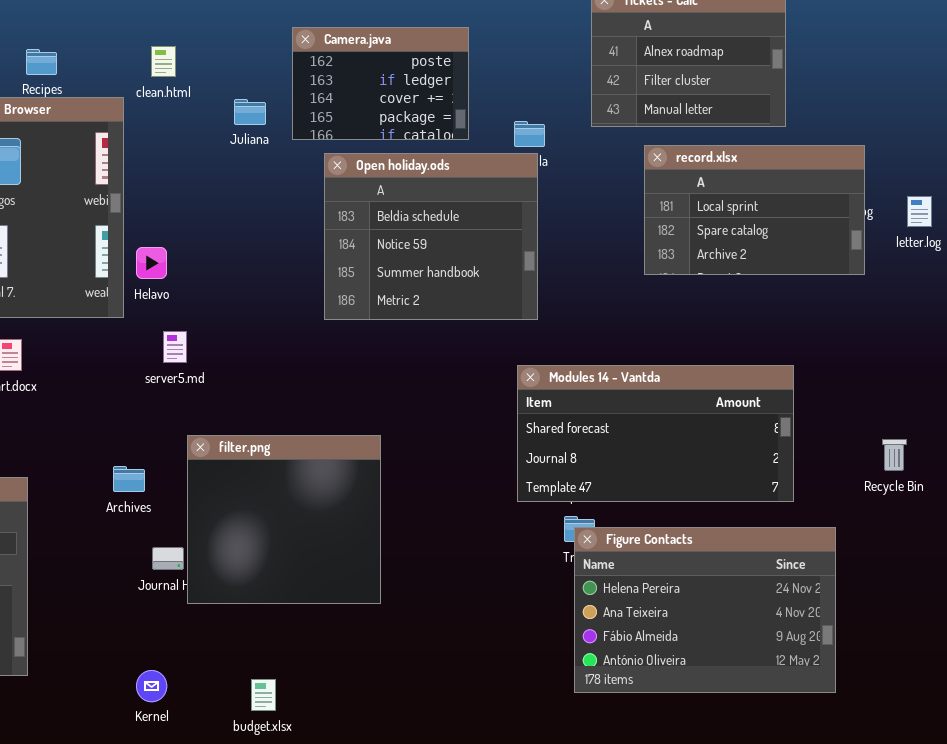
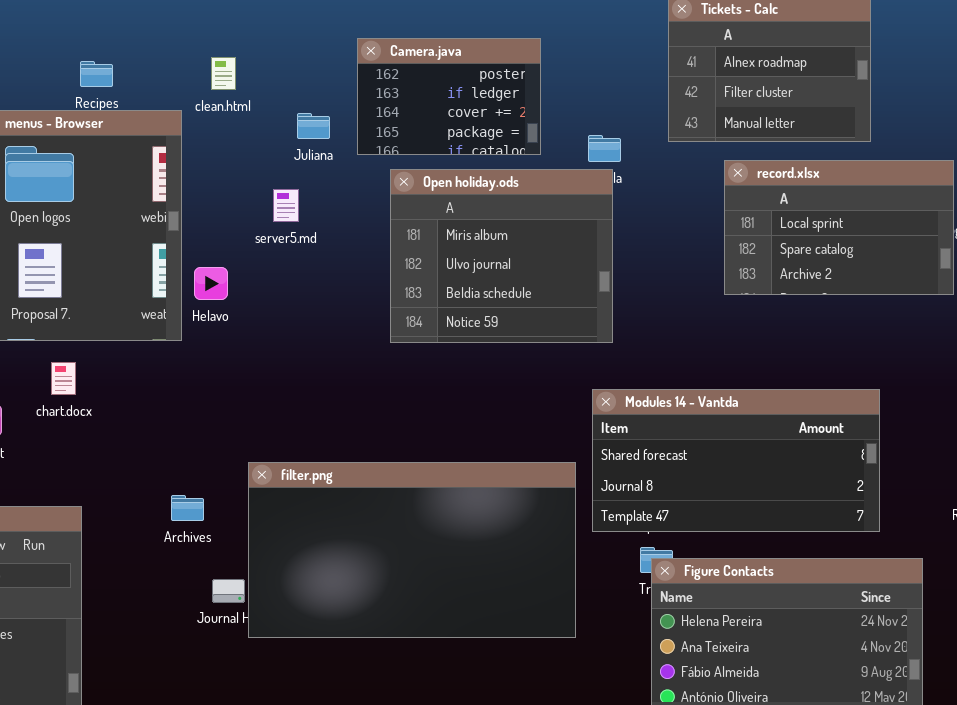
Open holiday.ods: [324,153,538,320] -> [390,169,613,343], scrolled up 2 rows
server5.md: [163,331,187,363] -> [273,189,299,222], moved
filter.png: [187,435,381,604] -> [248,462,576,638], resized

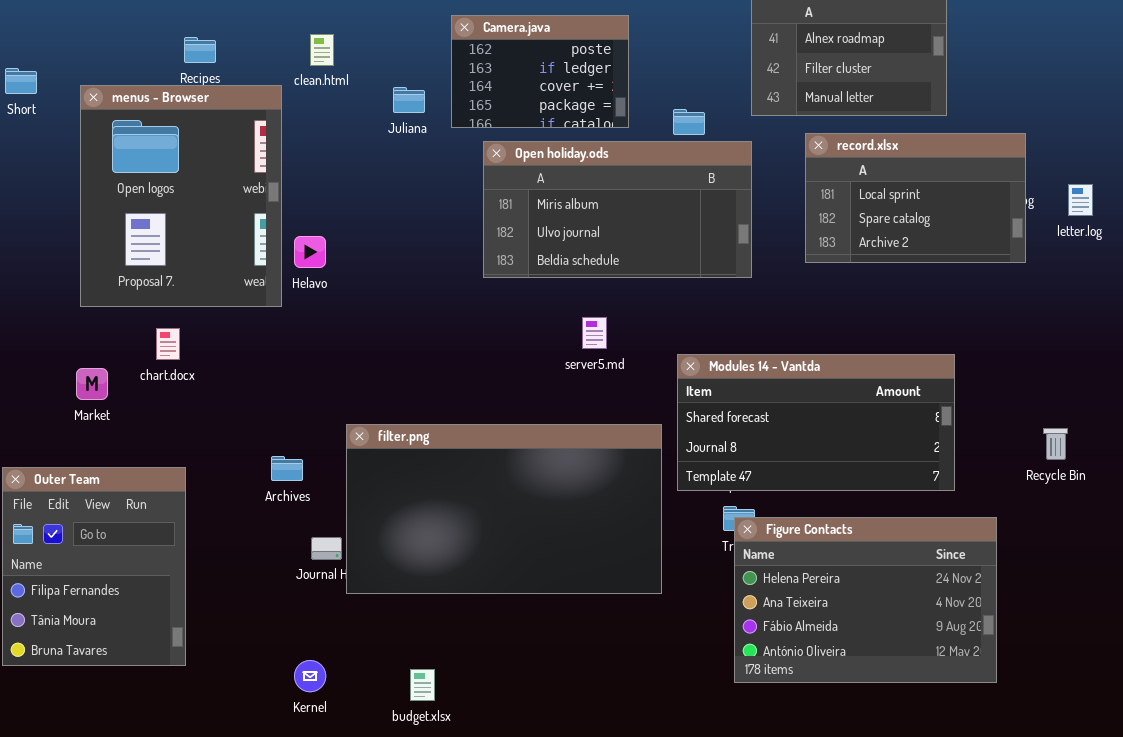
Open holiday.ods: [390,169,613,343] -> [483,141,752,278], resized
server5.md: [273,189,299,222] -> [582,317,607,349], moved

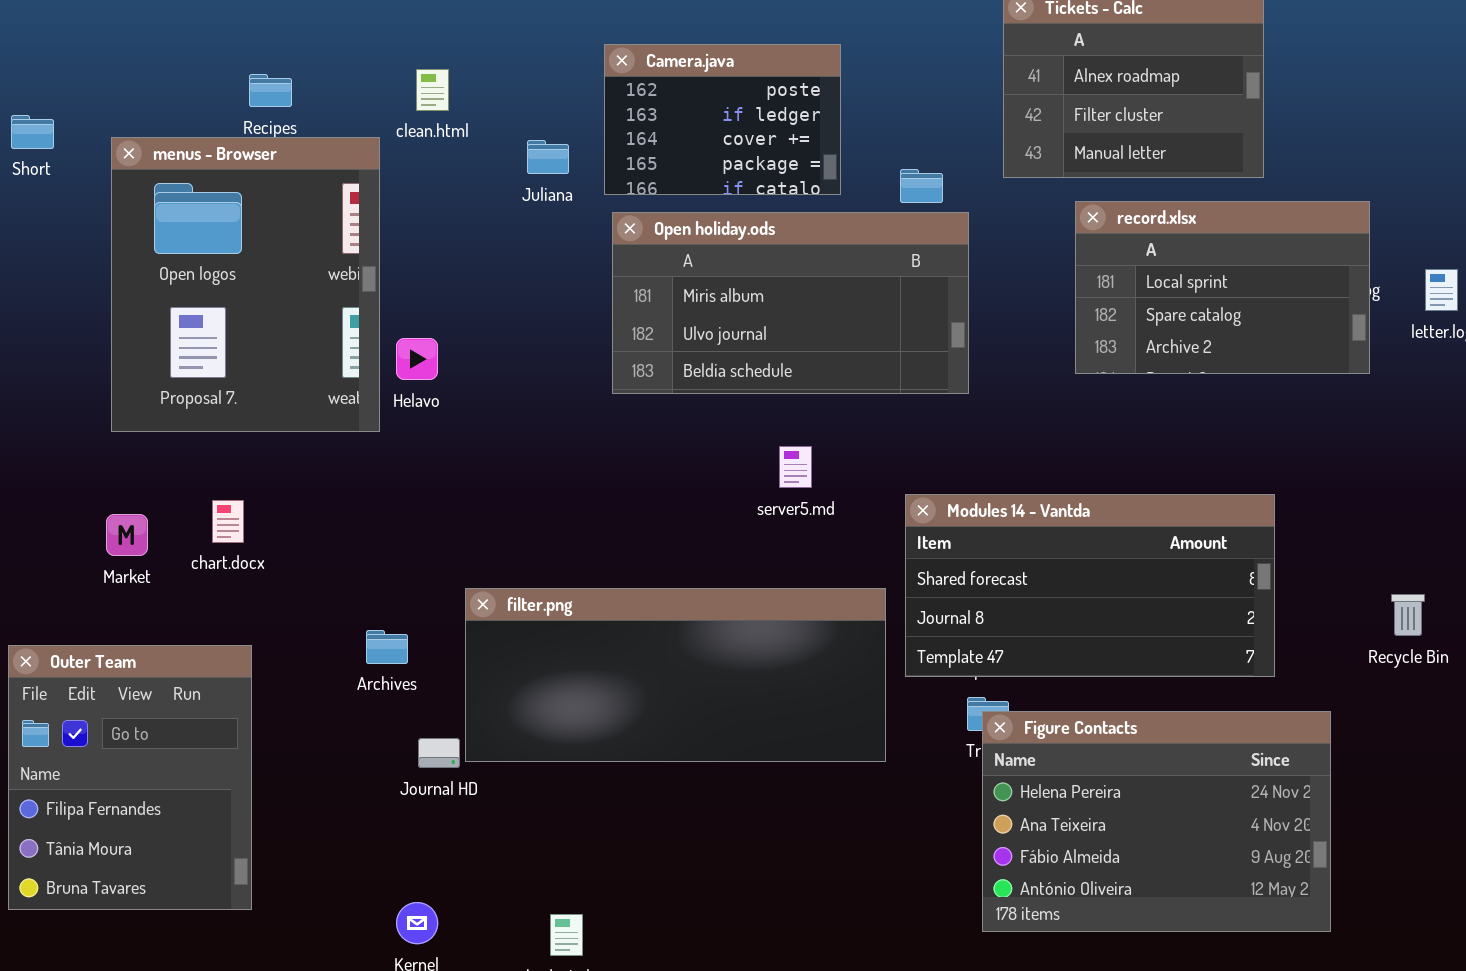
Open holiday.ods: [483,141,752,278] -> [612,212,969,394], moved
chart.docx: [156,328,180,360] -> [212,500,244,543], moved
filter.png: [346,424,662,594] -> [465,588,886,762], resized

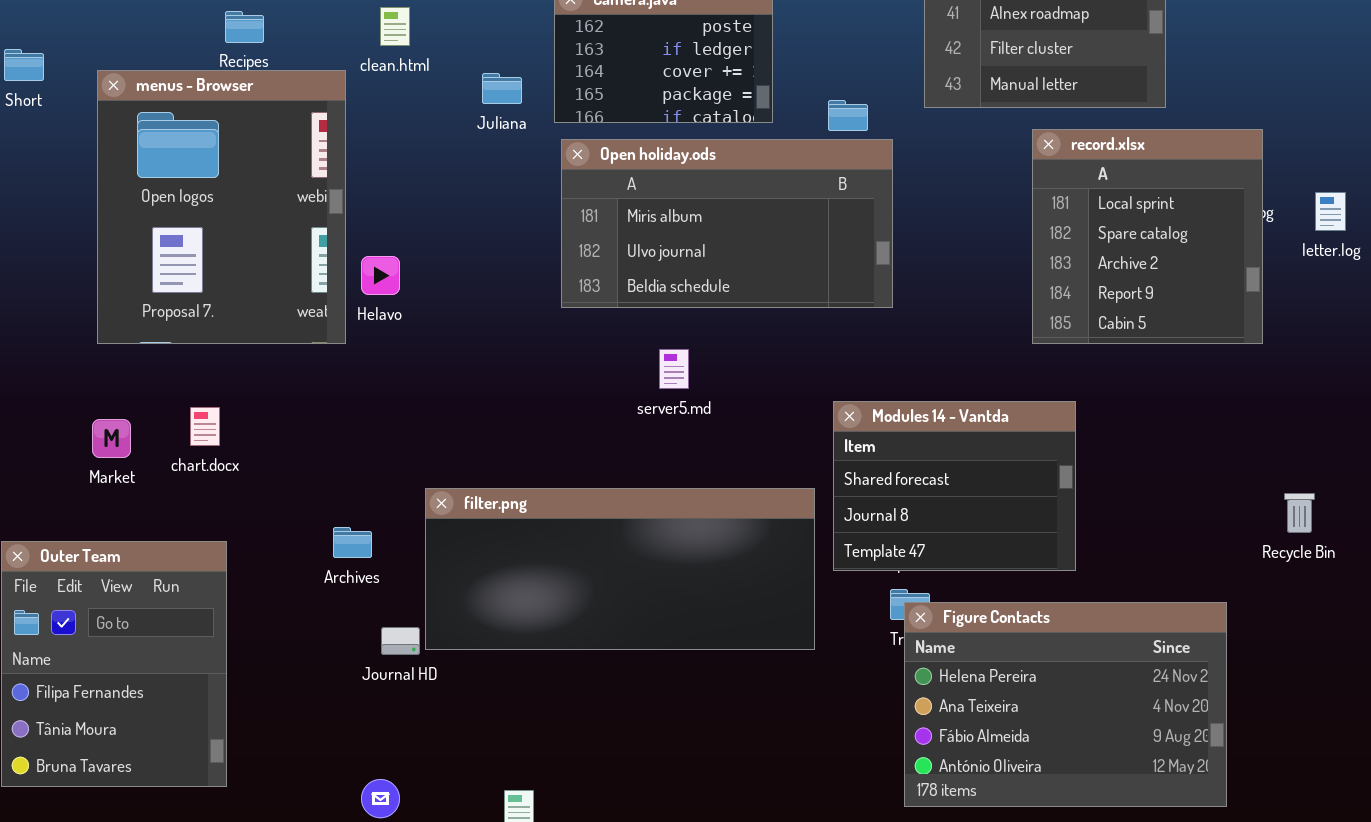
record.xlsx: [1075,201,1370,374] -> [1032,129,1263,344], resized
server5.md: [779,446,812,488] -> [659,349,689,389], moved
Modules 14 - Vantda: [905,494,1275,677] -> [833,401,1076,571], resized

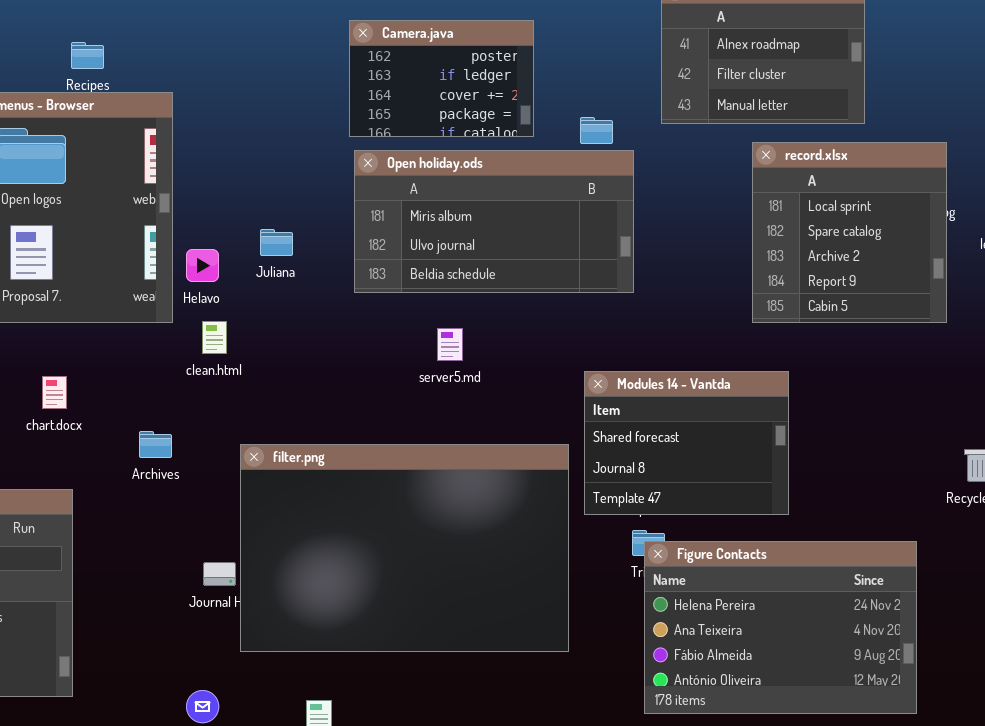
clean.html: [380,7,410,46] -> [202,321,227,354], moved
Juliana: [482,73,522,104] -> [260,229,293,256], moved
filter.png: [425,488,815,650] -> [240,444,569,652], resized
Archives: [333,527,372,558] -> [139,431,172,458], moved

